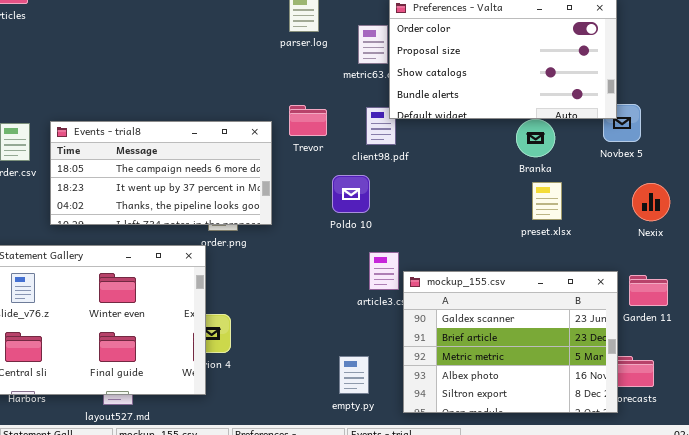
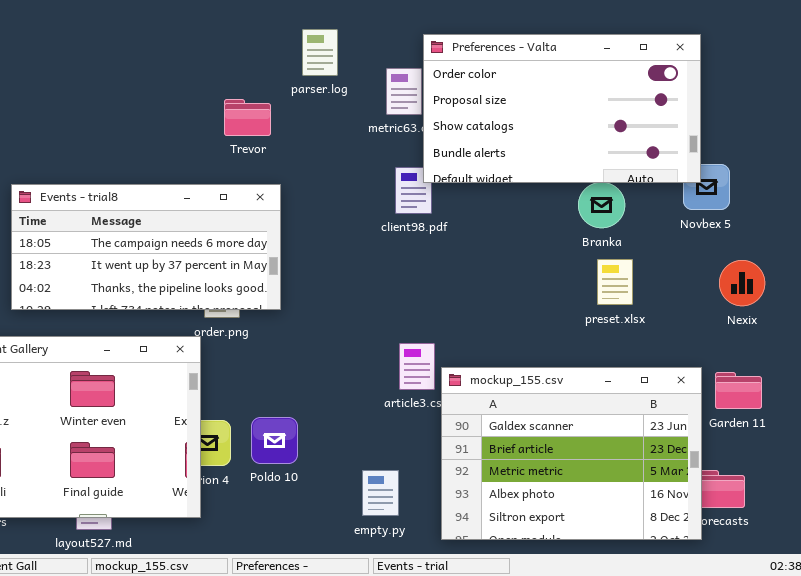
Trevor: [289,105,327,136] -> [224,99,271,136], moved
Poldo 10: [332,175,370,213] -> [251,417,298,464], moved

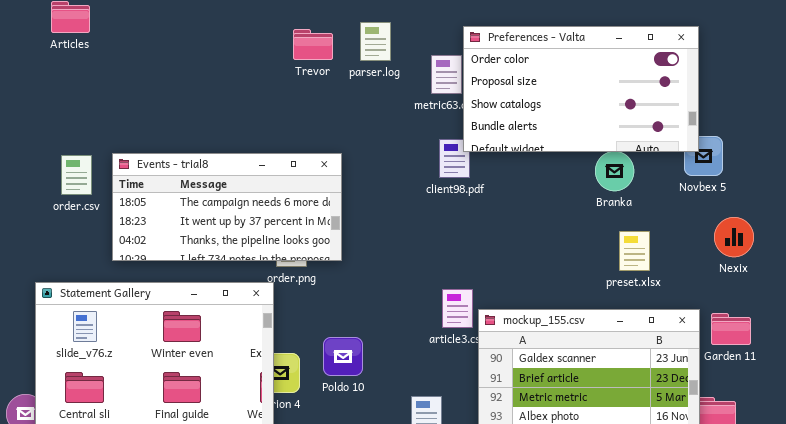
Trevor: [224,99,271,136] -> [293,29,333,60], moved
preset.xlsx: [597,259,633,305] -> [619,231,650,271], moved
Poldo 10: [251,417,298,464] -> [323,337,363,376], moved

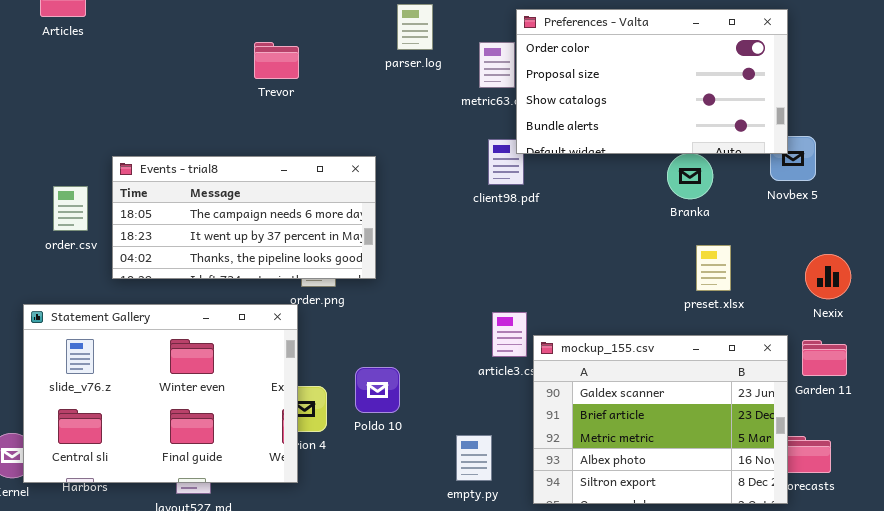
Trevor: [293,29,333,60] -> [254,42,299,79], moved
order.csv: [61,155,92,195] -> [53,186,88,231], moved
Nexix: [714,217,754,257] -> [805,254,851,299], moved

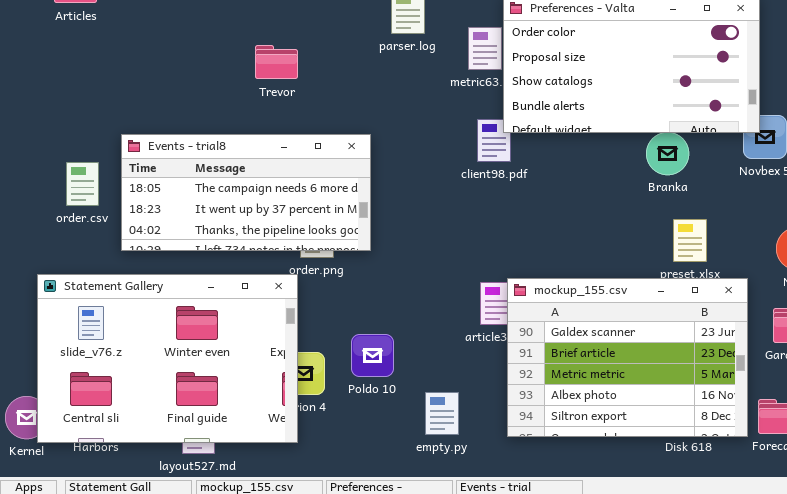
Trevor: [254,42,299,79] -> [255,45,298,79], moved
mockup_155.csv: [533,335,788,504] -> [507,278,748,437], moved
empty.py: [456,435,492,481] -> [425,392,459,435], moved

